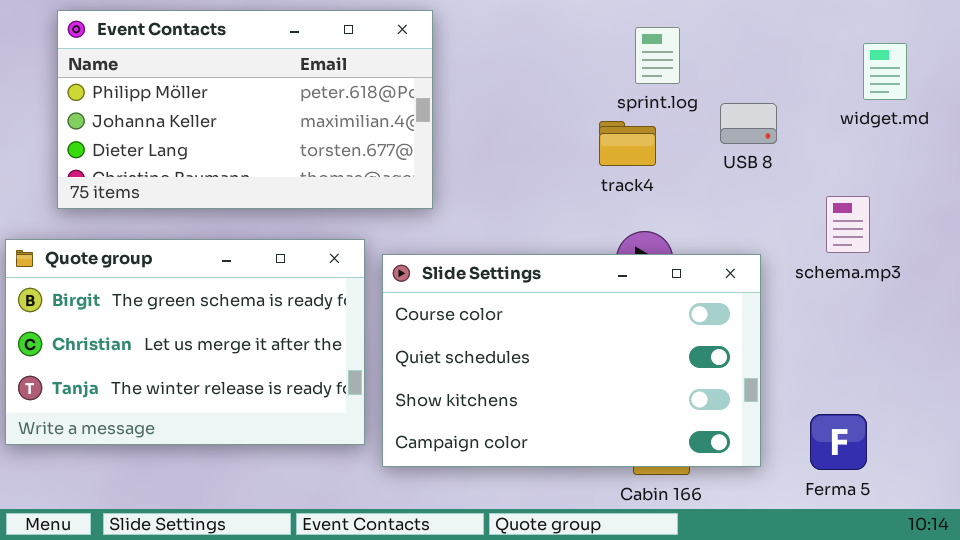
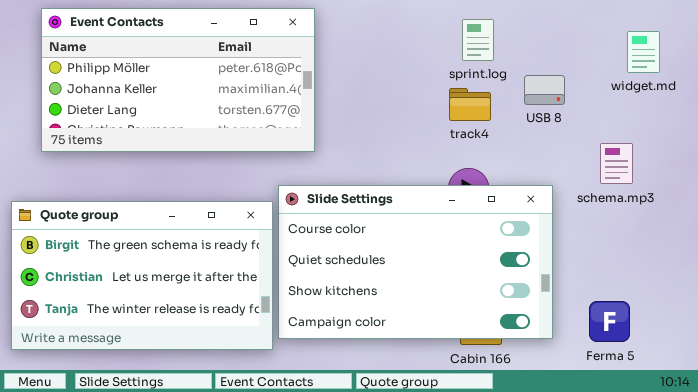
track4: [599,121,656,166] -> [449,88,491,121], moved
Quote group: [5,239,365,445] -> [11,201,273,350], moved

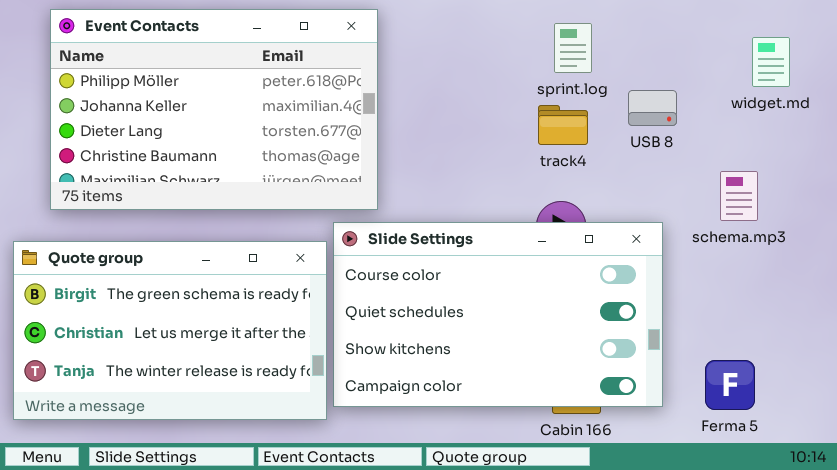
Event Contacts: [41,8,315,152] -> [50,9,378,210], resized

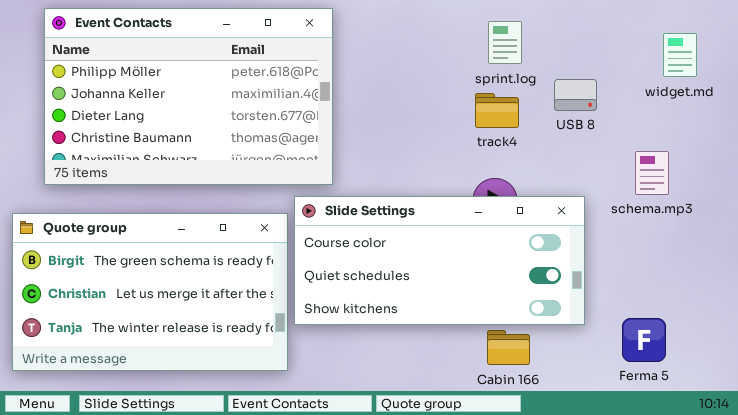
Slide Settings: [333,222,663,407] -> [294,196,585,325], resized

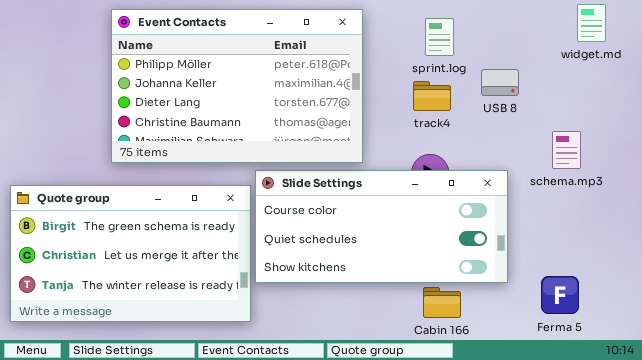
Event Contacts: [44,8,333,185] -> [111,9,363,163], moved
widget.md: [663,33,697,77] -> [577,4,606,42], moved

